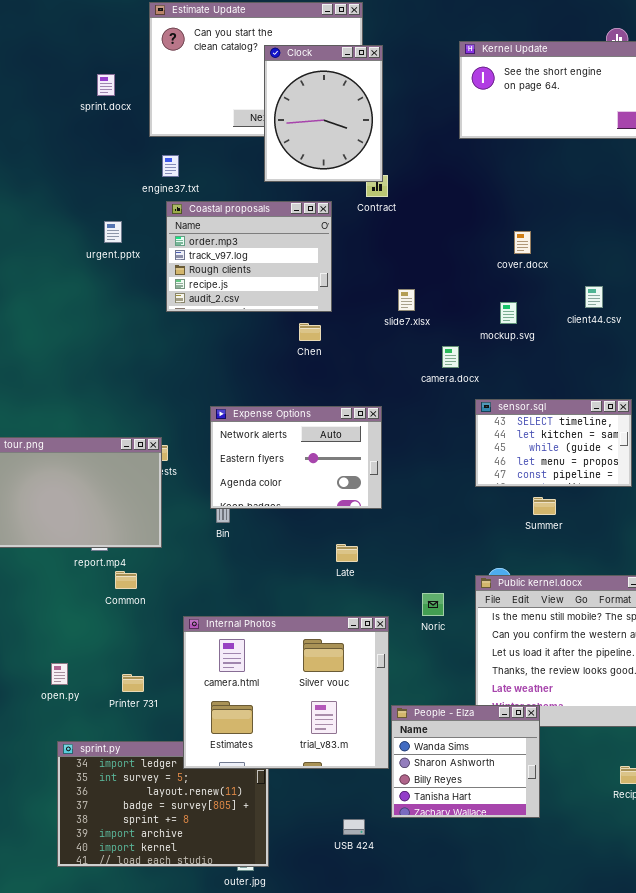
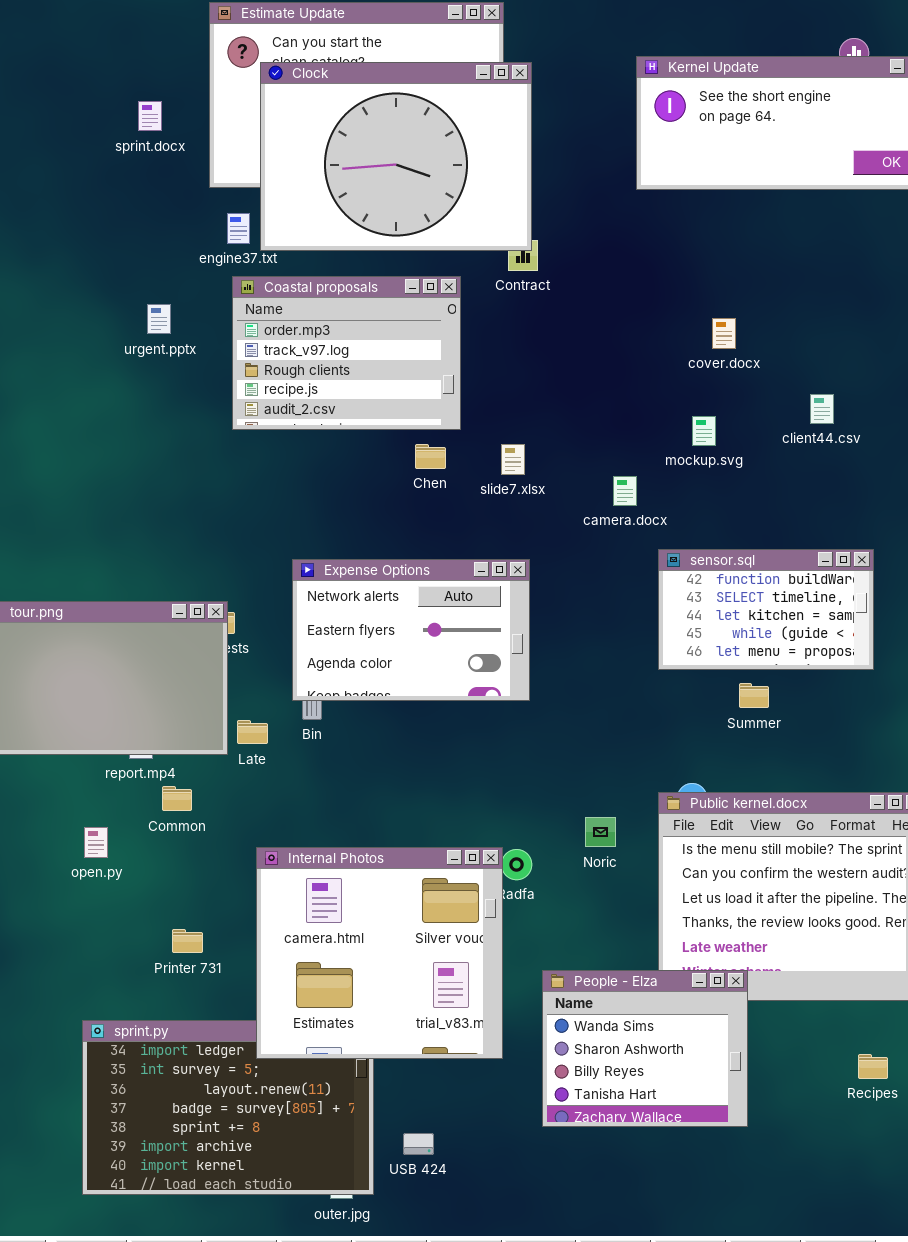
Clock: [264,45,383,182] -> [260,62,532,251], resized
slide7.xlsx: [398,289,415,311] -> [501,444,525,475], moved
sensor.sql: [475,399,632,487] -> [658,549,874,670], scrolled up 1 row
Late: [336,544,358,562] -> [237,720,268,744], moved
Internal Photos: [183,616,389,769] -> [256,847,503,1059], resized
open.py: [51,663,68,685] -> [84,827,108,858], moved
USB 424: [343,819,365,835] -> [403,1133,434,1155], moved

